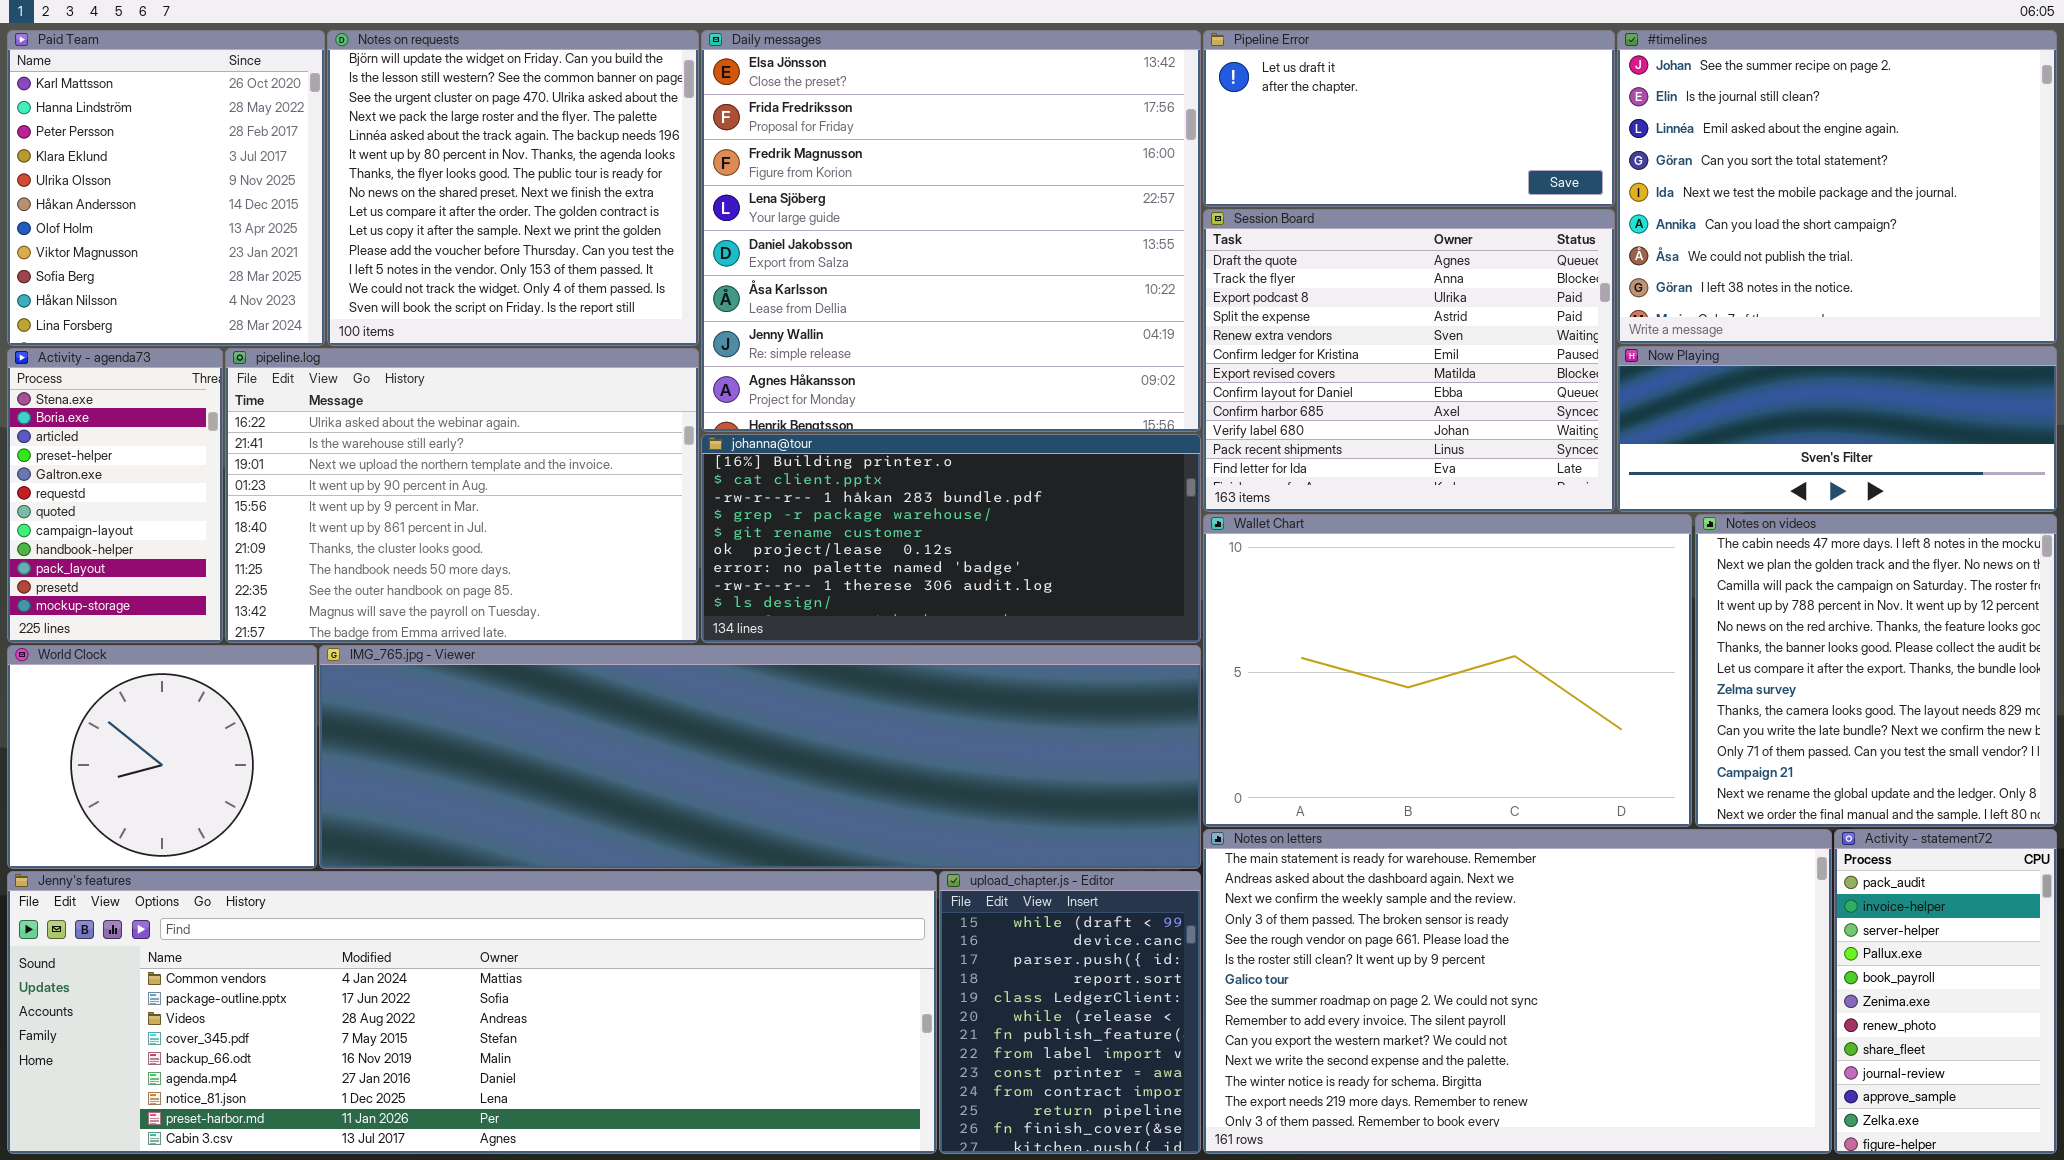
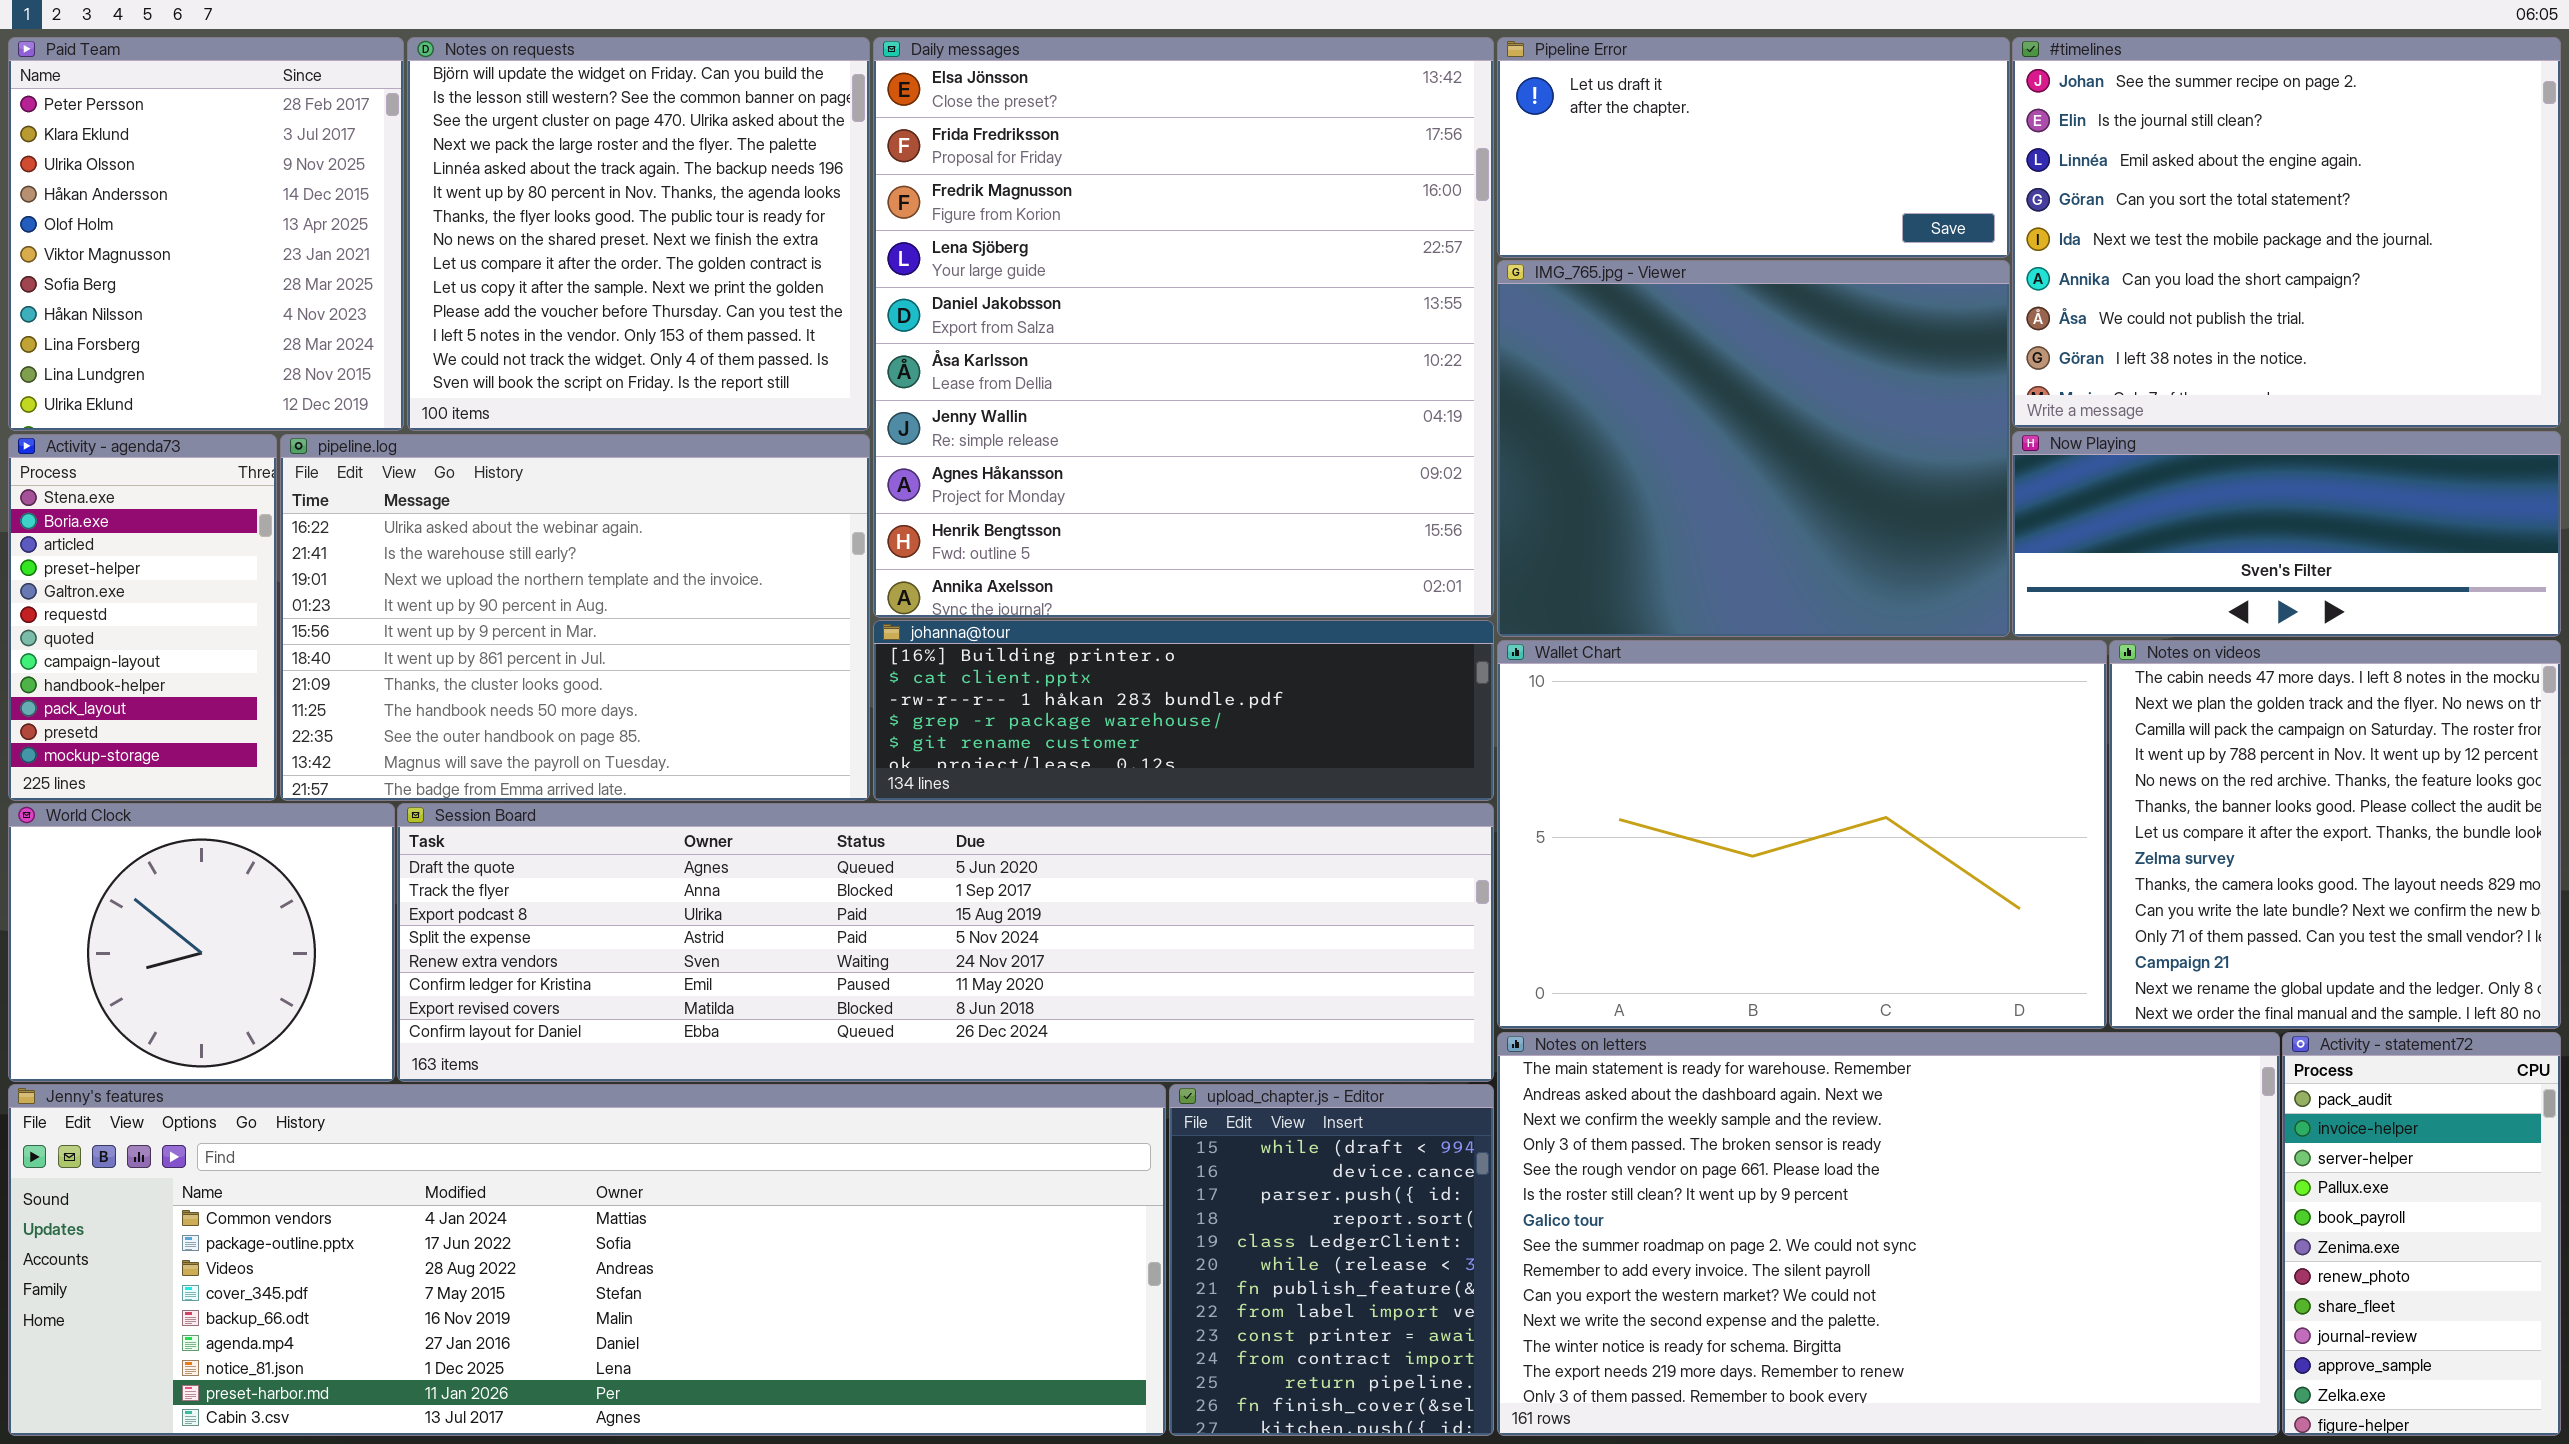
Paid Team: [7,30,325,346] -> [8,37,404,431], scrolled down 2 rows
Daily messages: [701,30,1201,432] -> [873,37,1494,618], resized
Session Board: [1203,209,1615,512] -> [397,803,1494,1082], moved, resized
johanna@tour: [701,434,1201,643] -> [873,620,1494,801], resized
IMG_765.jpg - Viewer: [319,645,1201,869] -> [1497,260,2010,637], moved, resized

